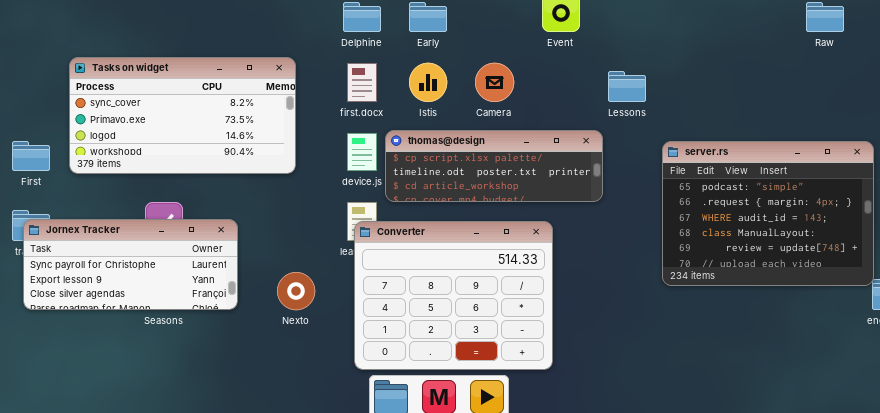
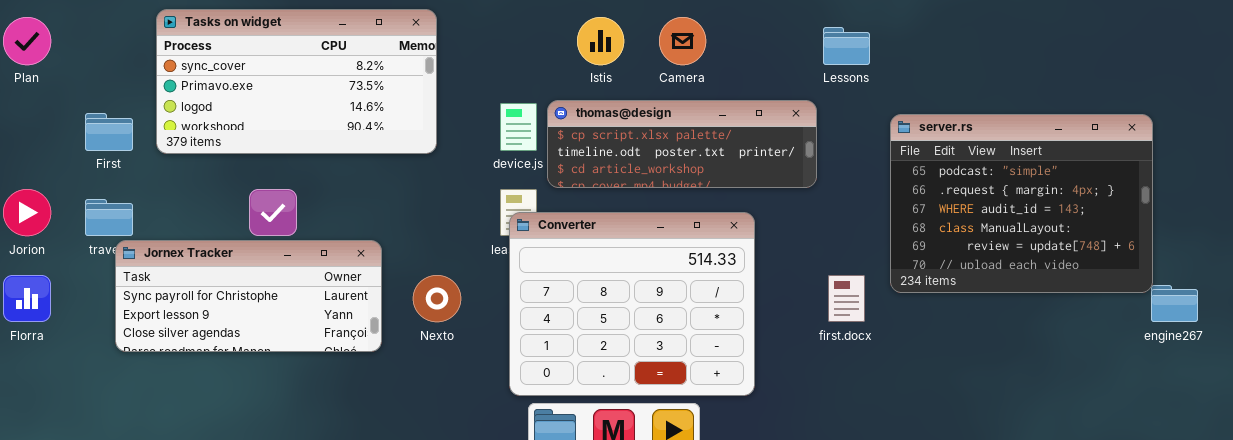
first.docx: [347,63,377,102] -> [828,275,865,322], moved
Jornex Tracker: [23,219,238,310] -> [115,240,382,352], moved

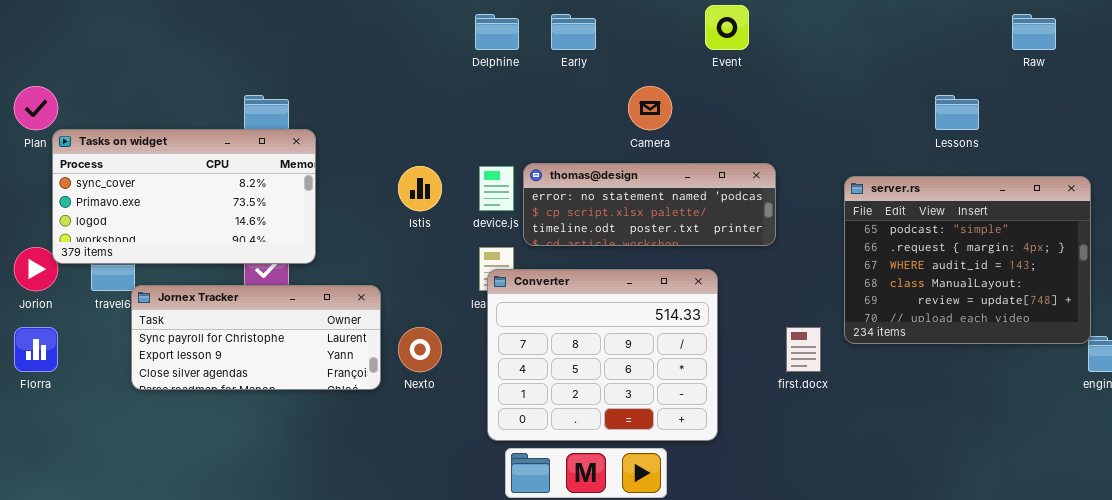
Tasks on widget: [156,9,437,154] -> [52,129,316,264], moved
Istis: [577,17,624,65] -> [398,166,442,211], moved
Lessons: [823,27,870,65] -> [935,95,979,130], moved
thomas@design: [547,100,817,188] -> [523,163,776,246], scrolled up 1 row
Jornex Tracker: [115,240,382,352] -> [131,285,381,390], moved

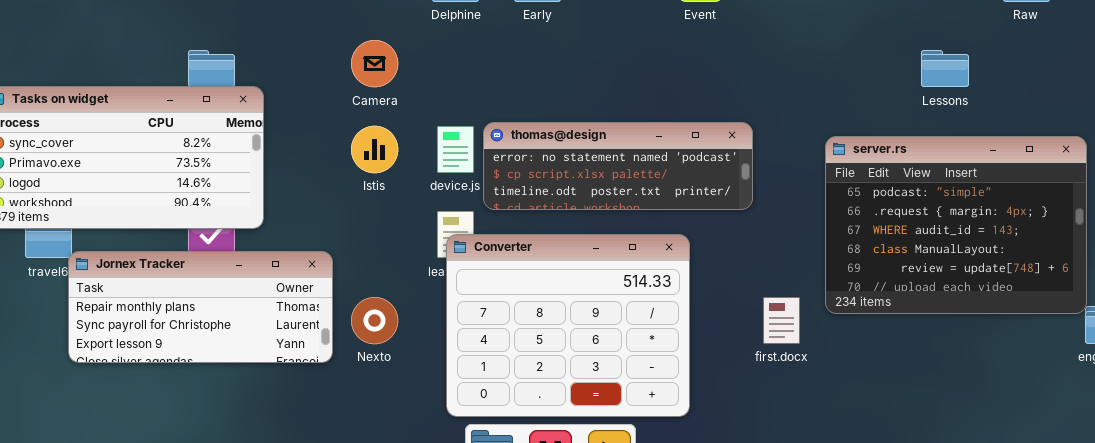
Camera: [628,86,672,130] -> [351,40,398,87], moved
Jornex Tracker: [131,285,381,390] -> [68,251,333,363], scrolled up 1 row

